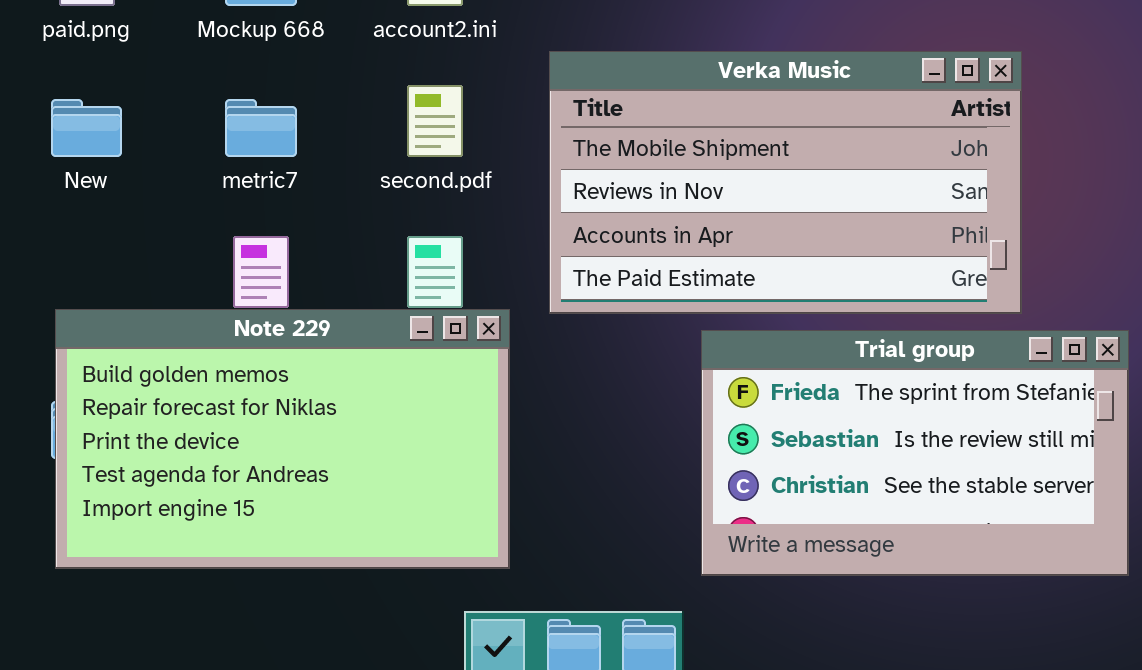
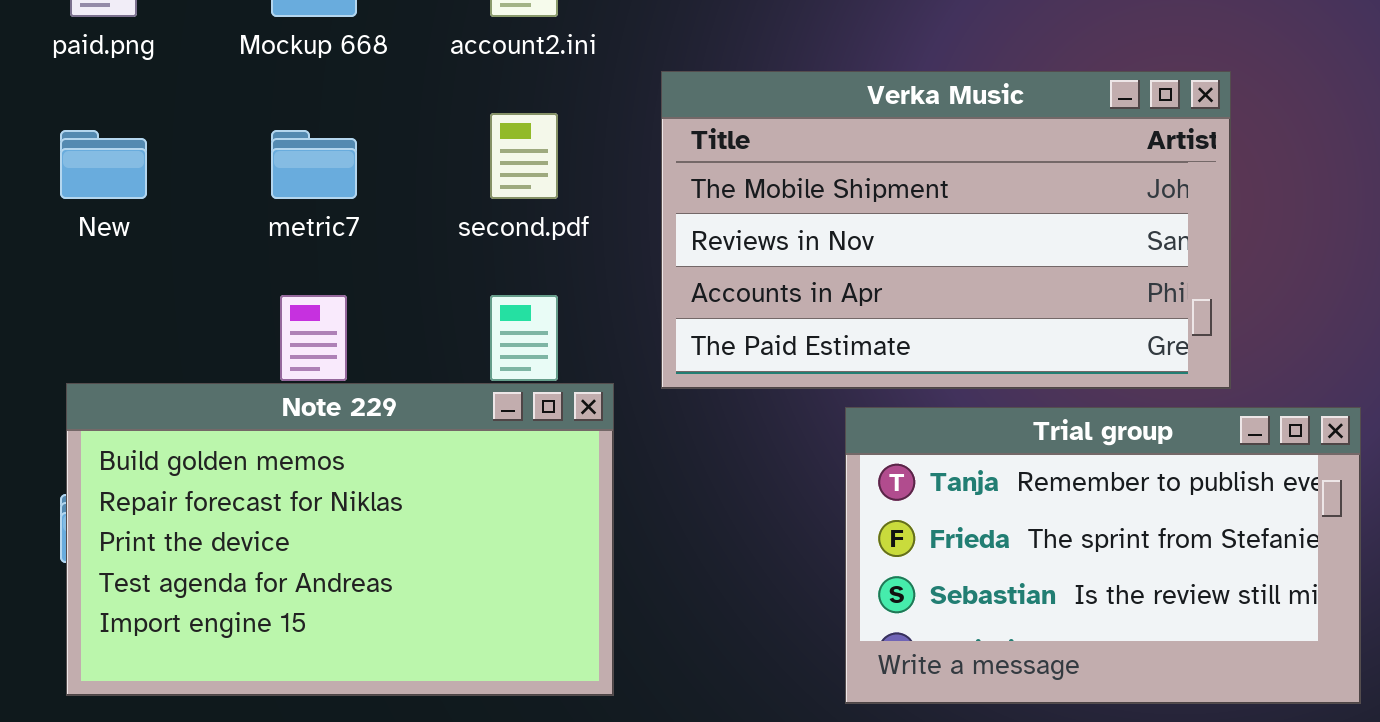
Trial group: [701,330,1129,576] -> [845,407,1361,704], scrolled up 1 row

